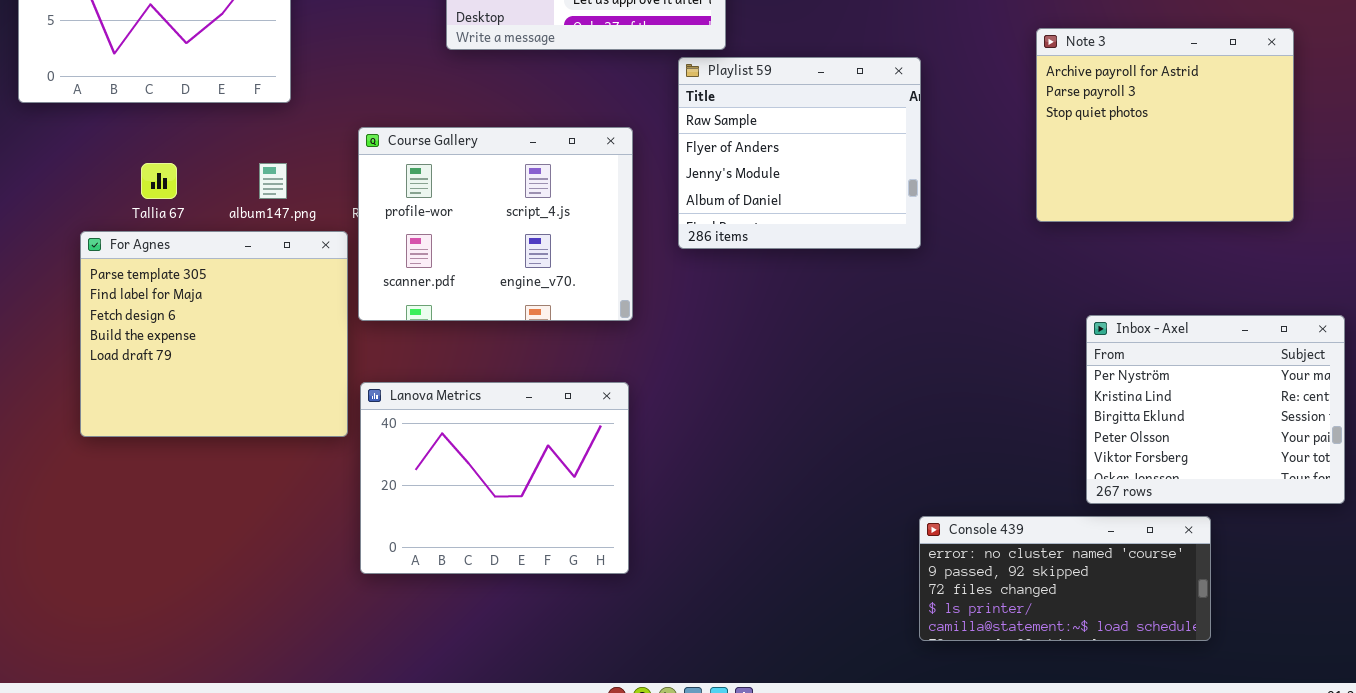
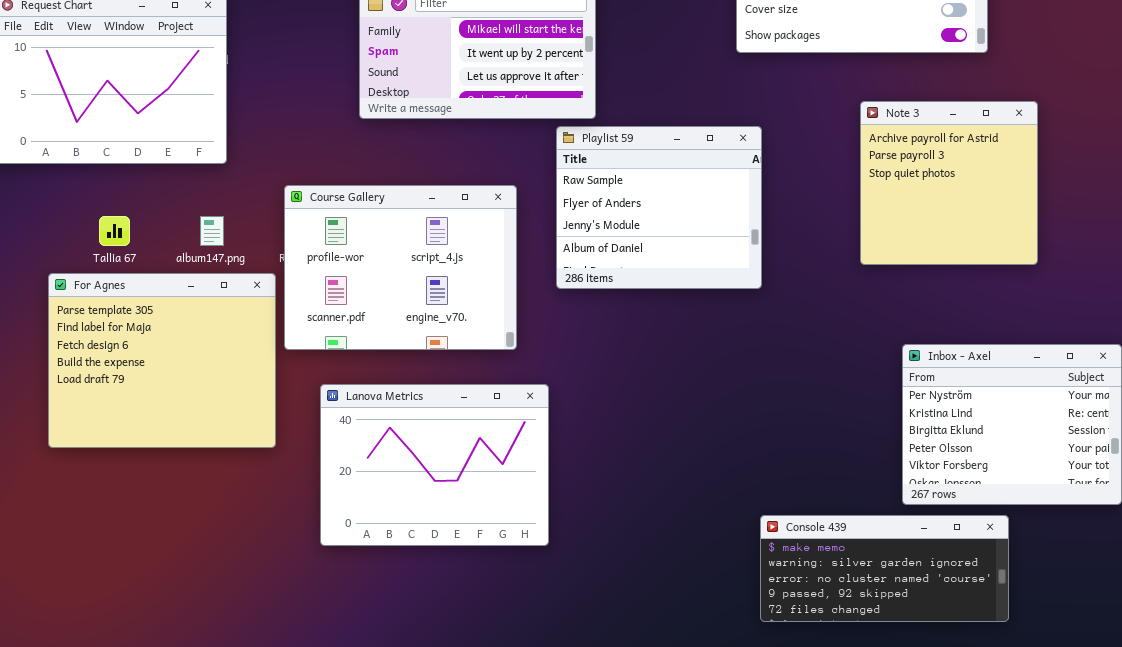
Note 3: [1036,28,1294,222] -> [860,101,1038,265], resized
Lanova Metrics: [360,382,629,574] -> [320,384,549,546], moved
Console 439: [919,516,1211,641] -> [760,515,1009,622], scrolled up 2 rows

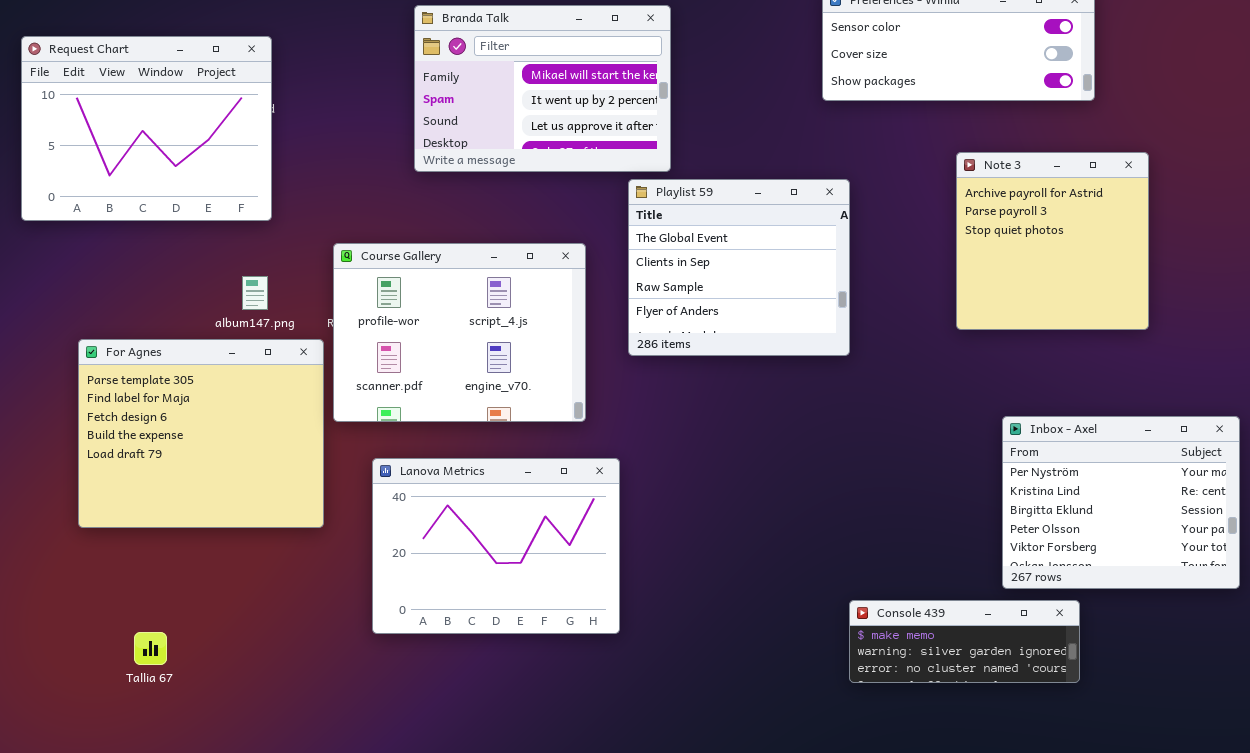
Playlist 59: [556,126,762,289] -> [628,179,850,356], scrolled up 2 rows
Tallia 67: [99,216,130,246] -> [134,632,167,665], moved
Console 439: [760,515,1009,622] -> [849,600,1080,683], resized

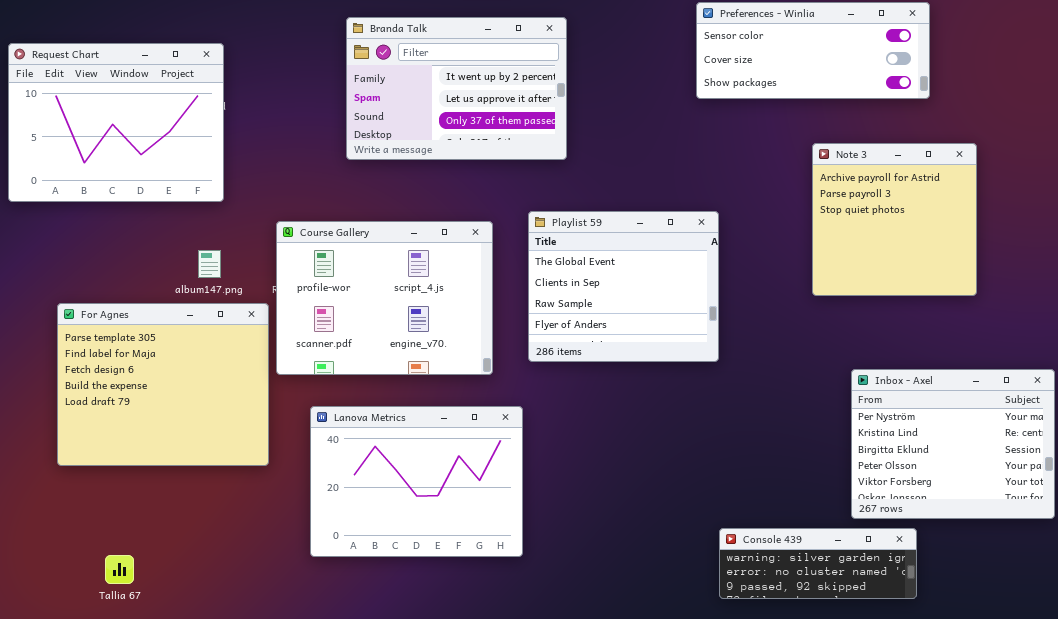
Branda Talk: [414,5,671,172] -> [346,17,567,160], scrolled down 1 row
Playlist 59: [628,179,850,356] -> [528,211,719,362], moved
Console 439: [849,600,1080,683] -> [719,528,917,599], scrolled down 1 row

